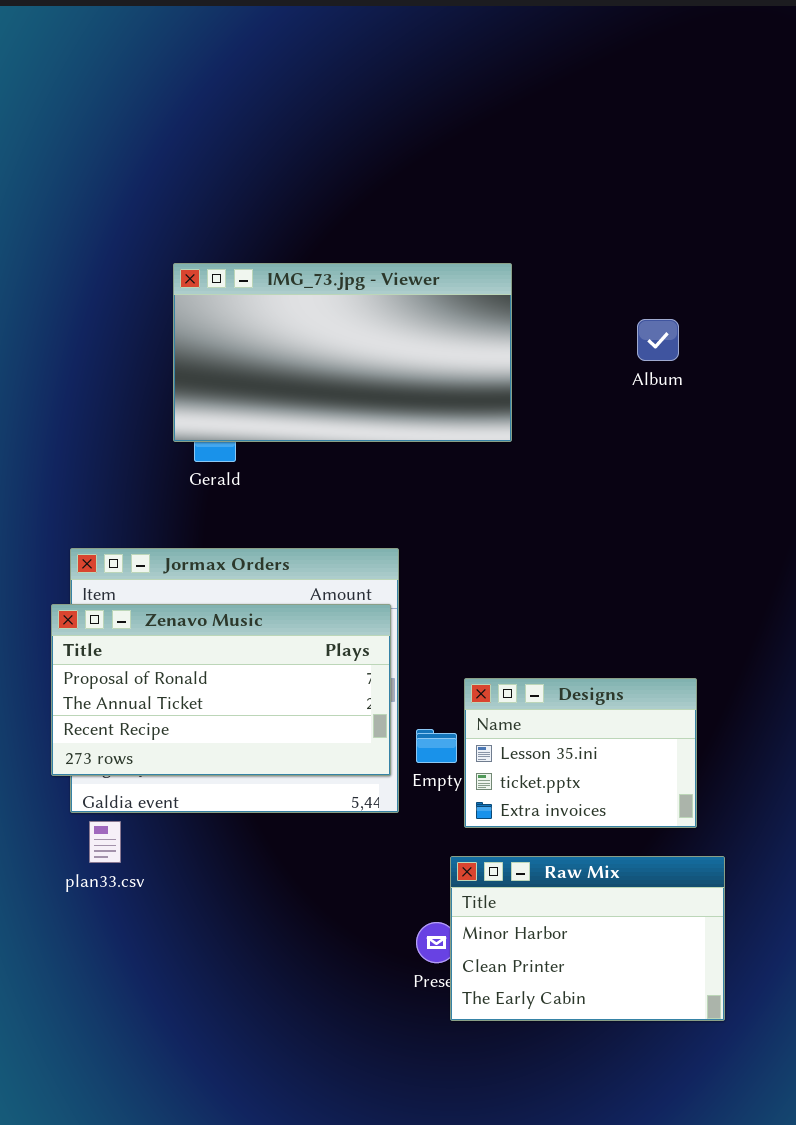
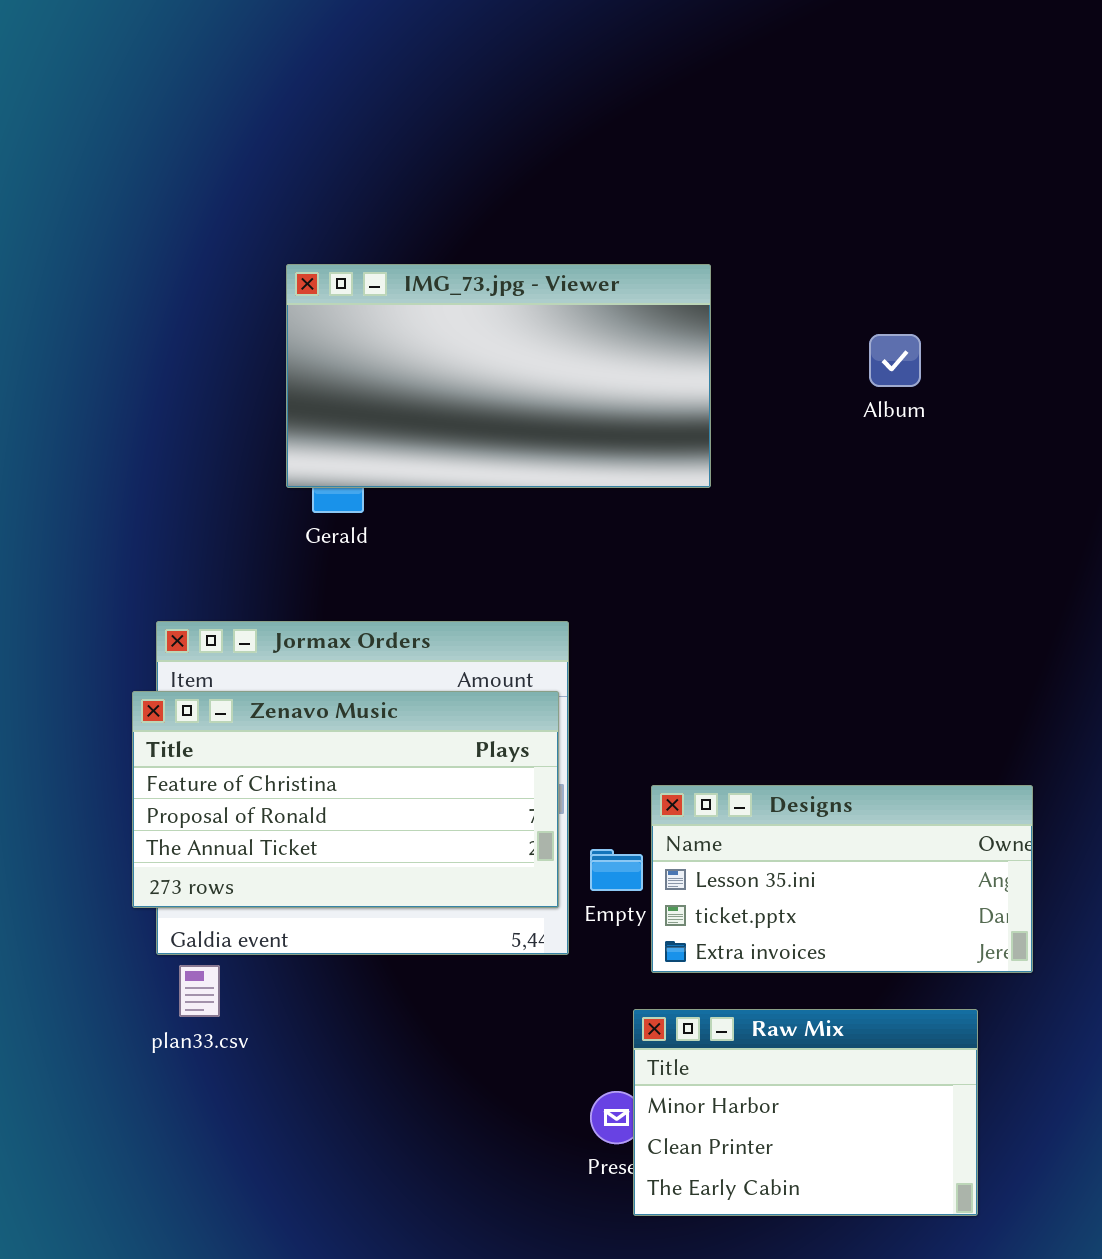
Zenavo Music: [51,604,391,776] -> [132,691,559,908], scrolled up 1 row
Designs: [464,678,697,828] -> [651,785,1033,973], resized

